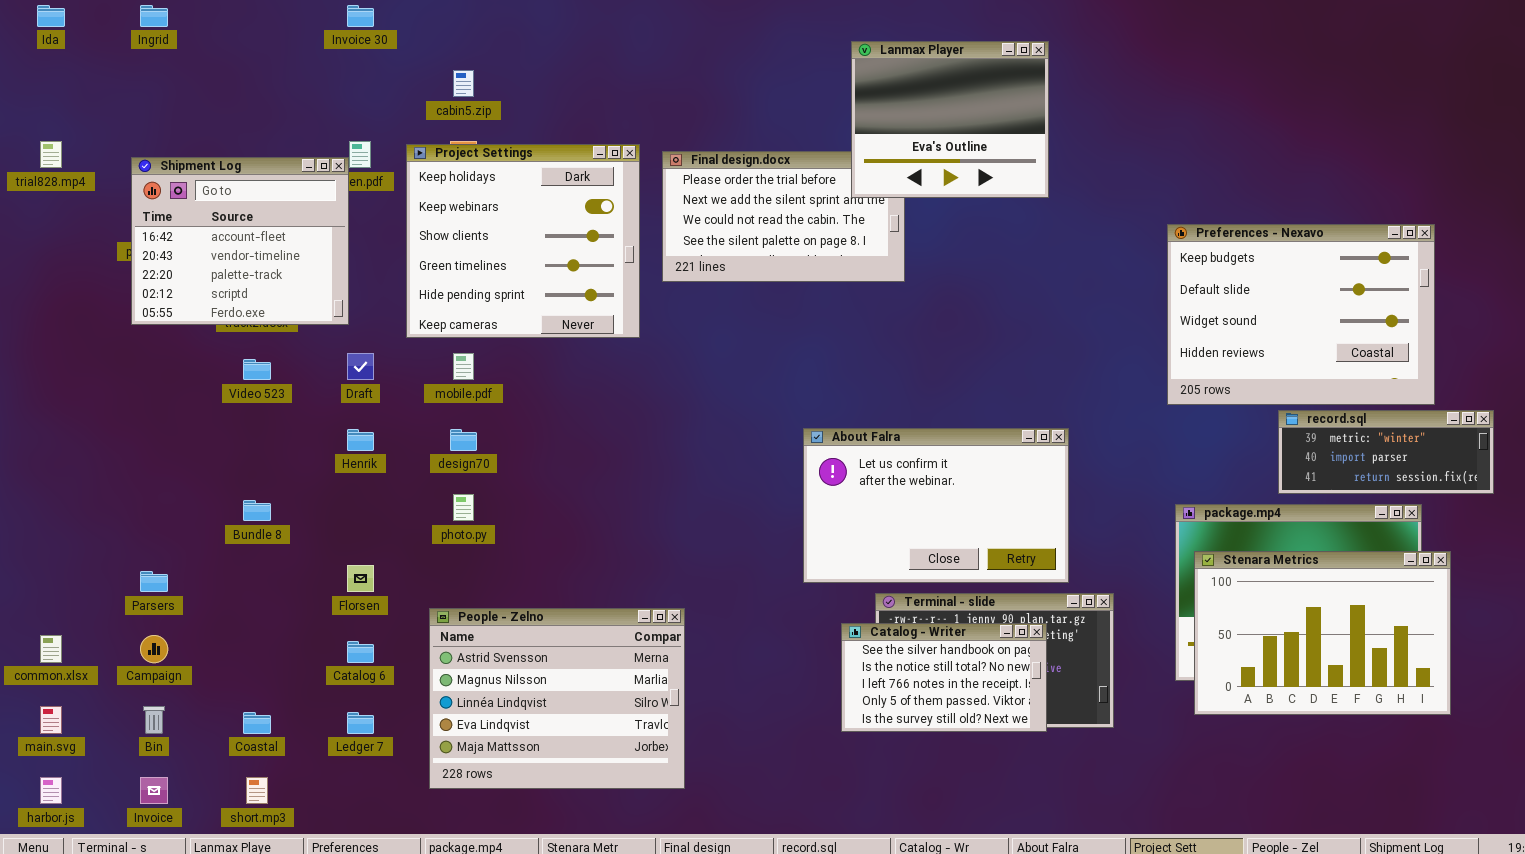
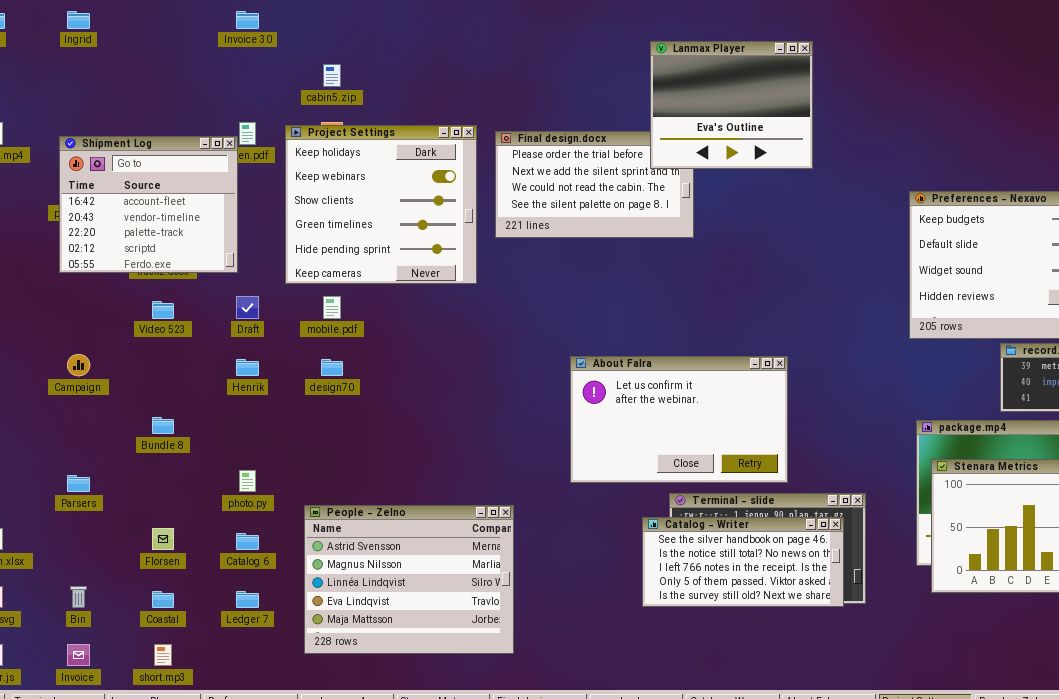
About Falra: [803,428,1069,583] -> [570,356,788,483], moved
photo.py: [453,494,474,521] -> [239,470,256,492], moved
Florsen: [347,565,374,592] -> [152,528,174,550], moved
Catalog - Writer: [841,623,1047,732] -> [642,517,844,607], resized
Campaign: [140,635,168,663] -> [67,354,90,376], moved

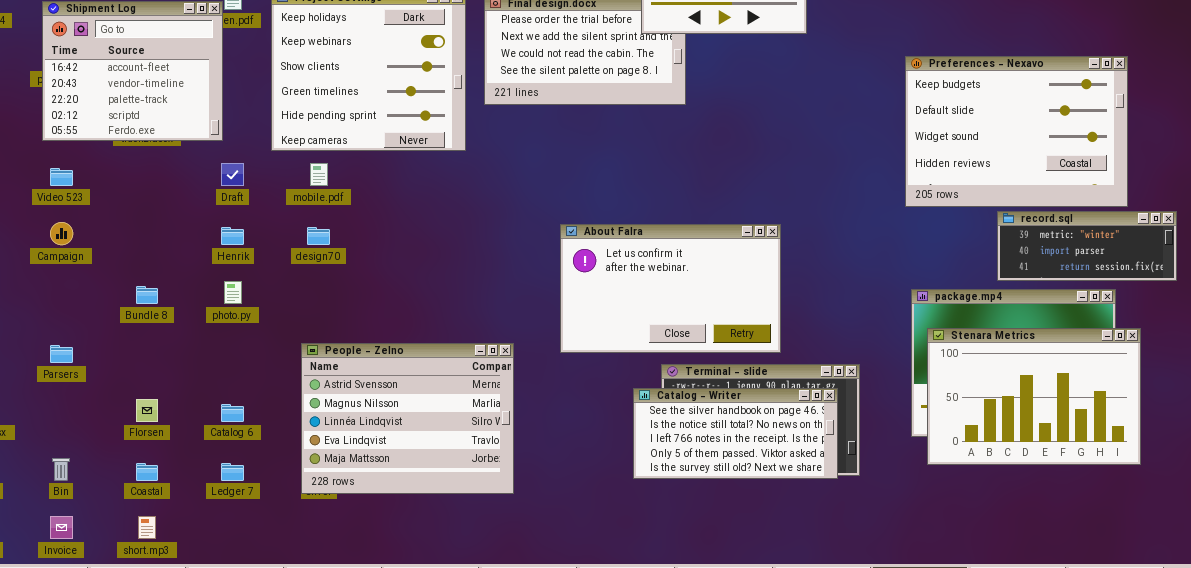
Video 523: [152,301,174,319] -> [50,168,73,186], moved
photo.py: [239,470,256,492] -> [224,281,242,304], moved
People - Zelno: [304,505,514,654] -> [301,343,514,494], moved

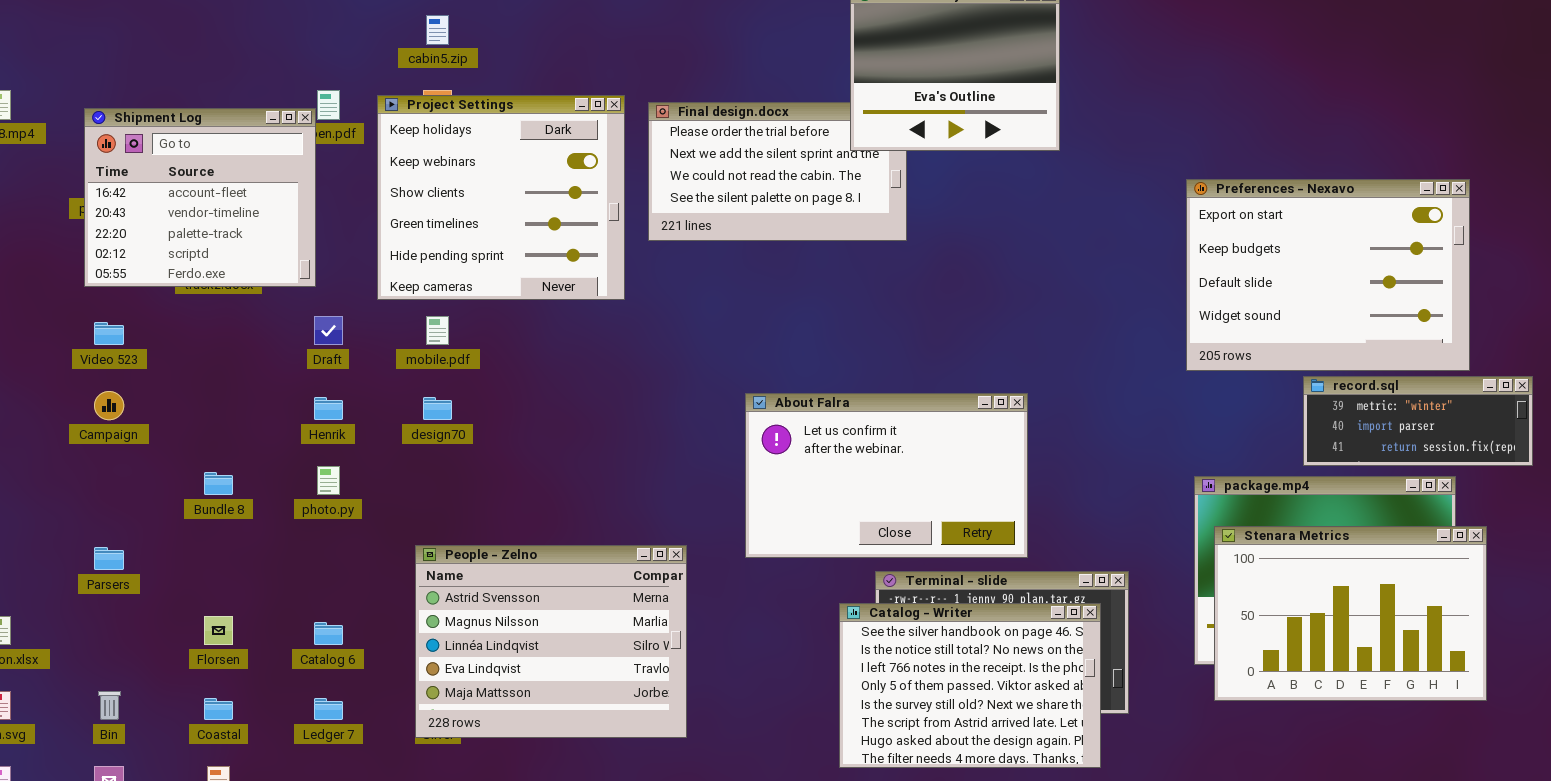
Preferences - Nexavo: [905,56,1128,207] -> [1186,179,1470,371], scrolled up 1 row
Catalog - Writer: [633,388,838,479] -> [839,603,1101,768], resized

